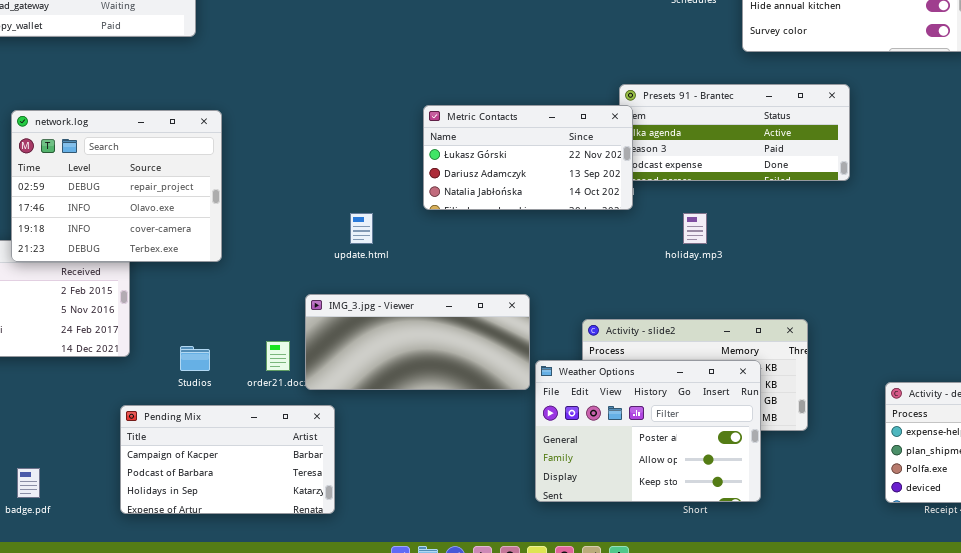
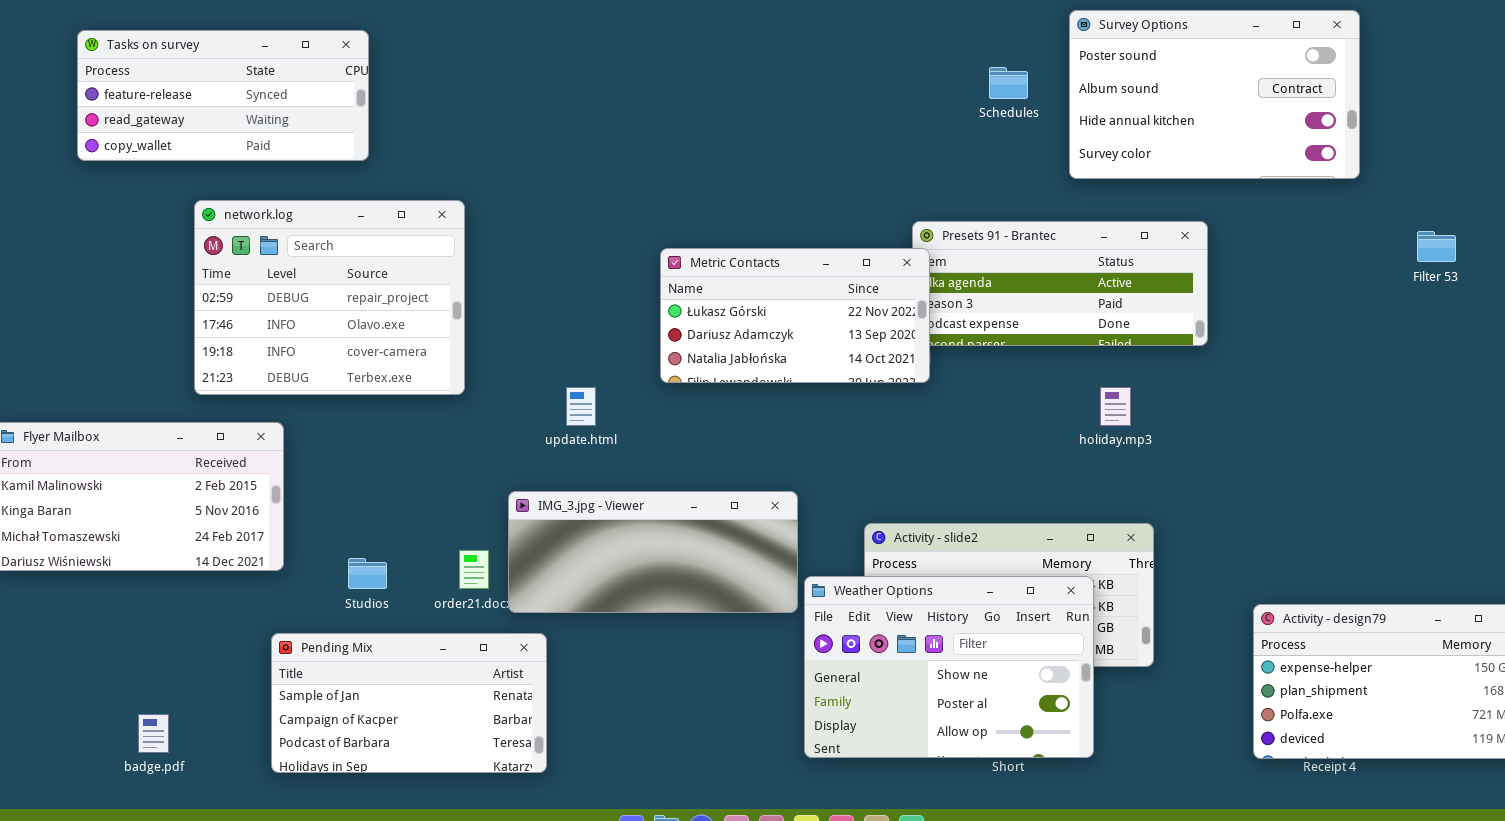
network.log: [11,110,222,262] -> [194,200,465,395], moved
holiday.mp3: [683,213,707,244] -> [1100,387,1131,426], moved
Weather Options: [535,360,761,502] -> [804,576,1094,758], scrolled up 1 row
Pending Mix: [120,405,335,514] -> [271,633,547,773], scrolled up 1 row

